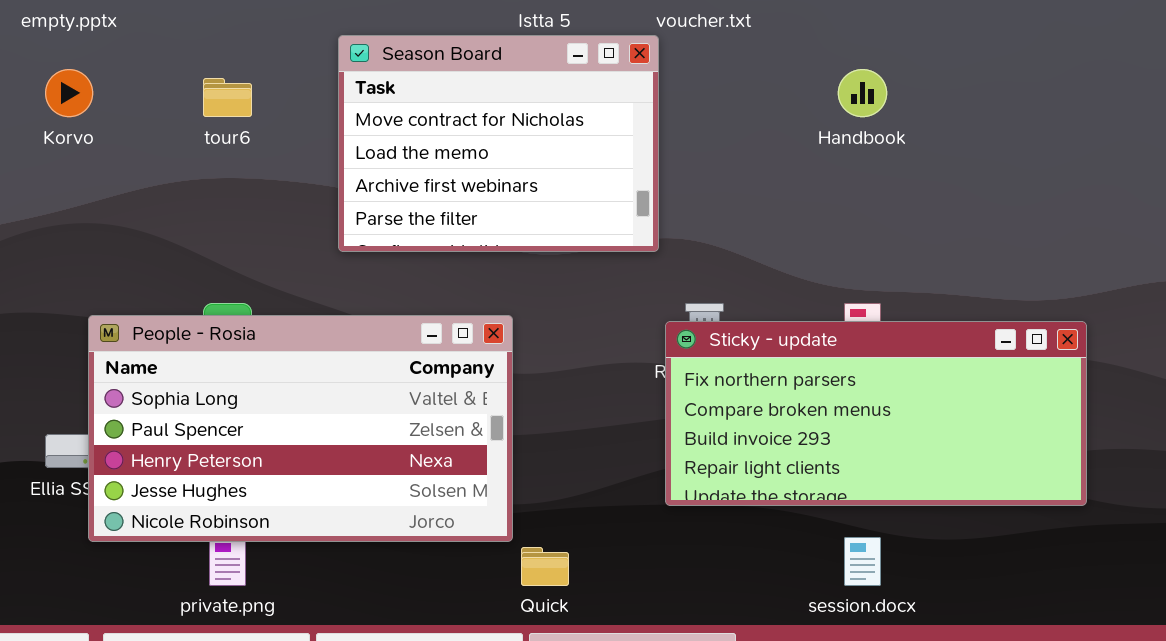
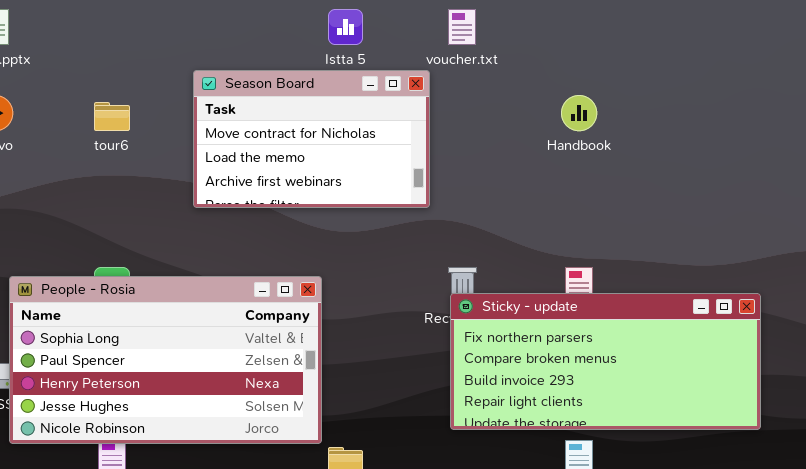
Season Board: [338,35,659,252] -> [193,70,430,208], resized
Sticky - update: [665,321,1087,506] -> [450,293,761,430], moved

